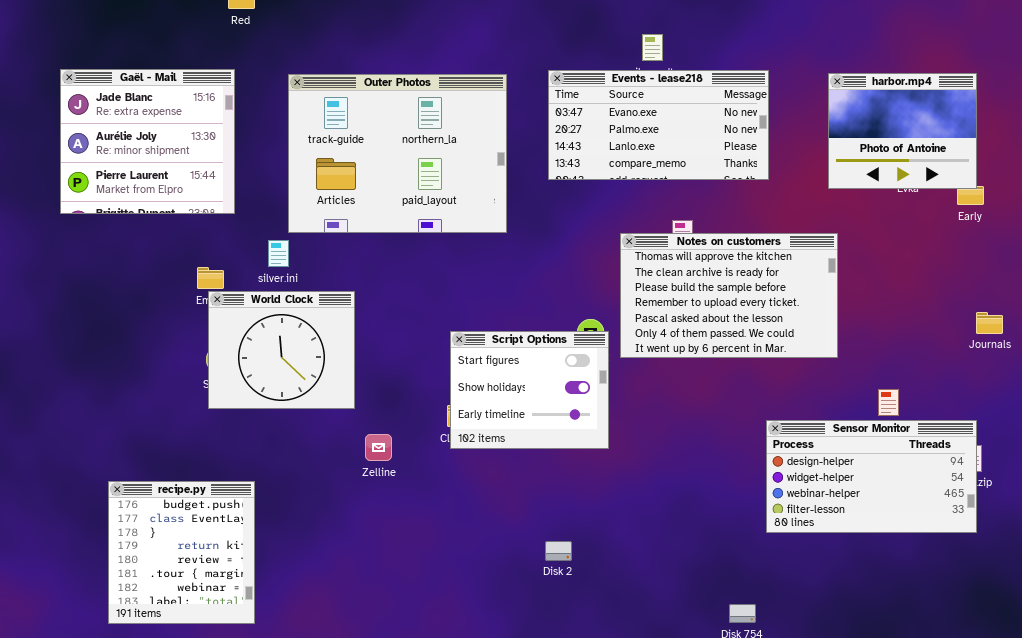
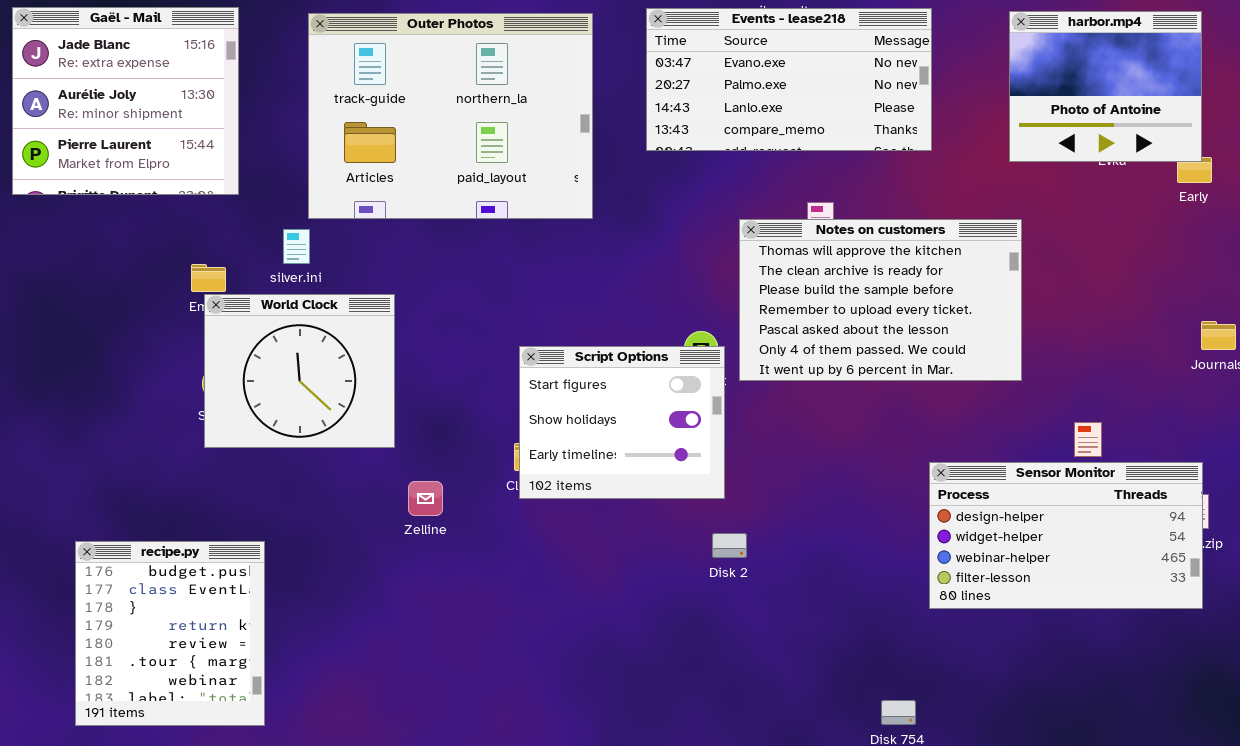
Disk 2: [545,541,572,561] -> [712,533,747,558], moved

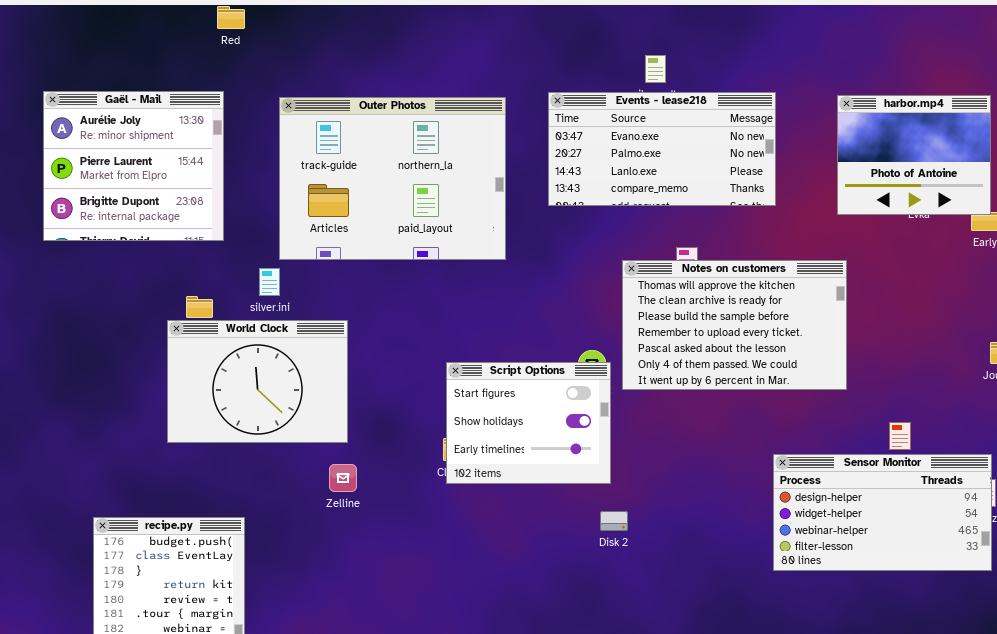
Gaël - Mail: [12,7,239,195] -> [43,91,224,241], scrolled down 1 row
World Clock: [204,294,395,448] -> [167,320,348,443], resized
Zelline: [408,481,443,516] -> [329,464,357,492], moved

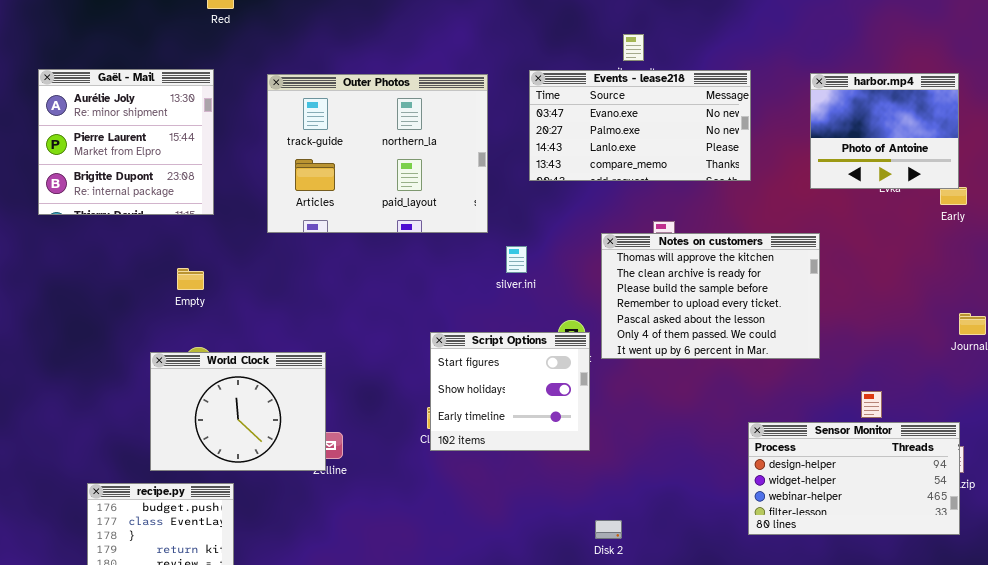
silver.ini: [259,268,280,296] -> [506,246,527,273], moved
World Clock: [167,320,348,443] -> [150,352,326,471], moved
Disk 2: [600,511,628,531] -> [595,520,622,539], moved

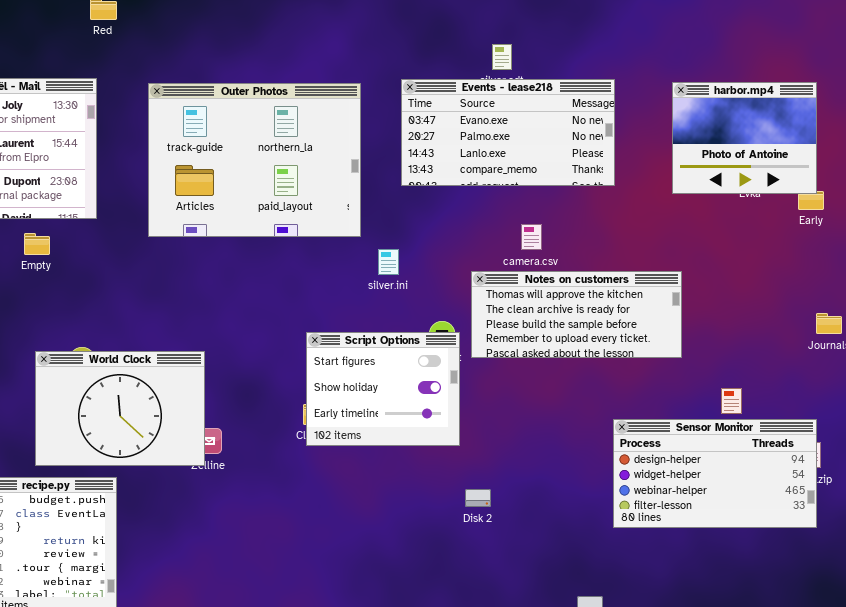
Notes on customers: [601,233,820,359] -> [471,271,682,358], resized
Empty: [177,268,204,290] -> [24,233,50,255], moved
Disk 2: [595,520,622,539] -> [465,489,491,507], moved

